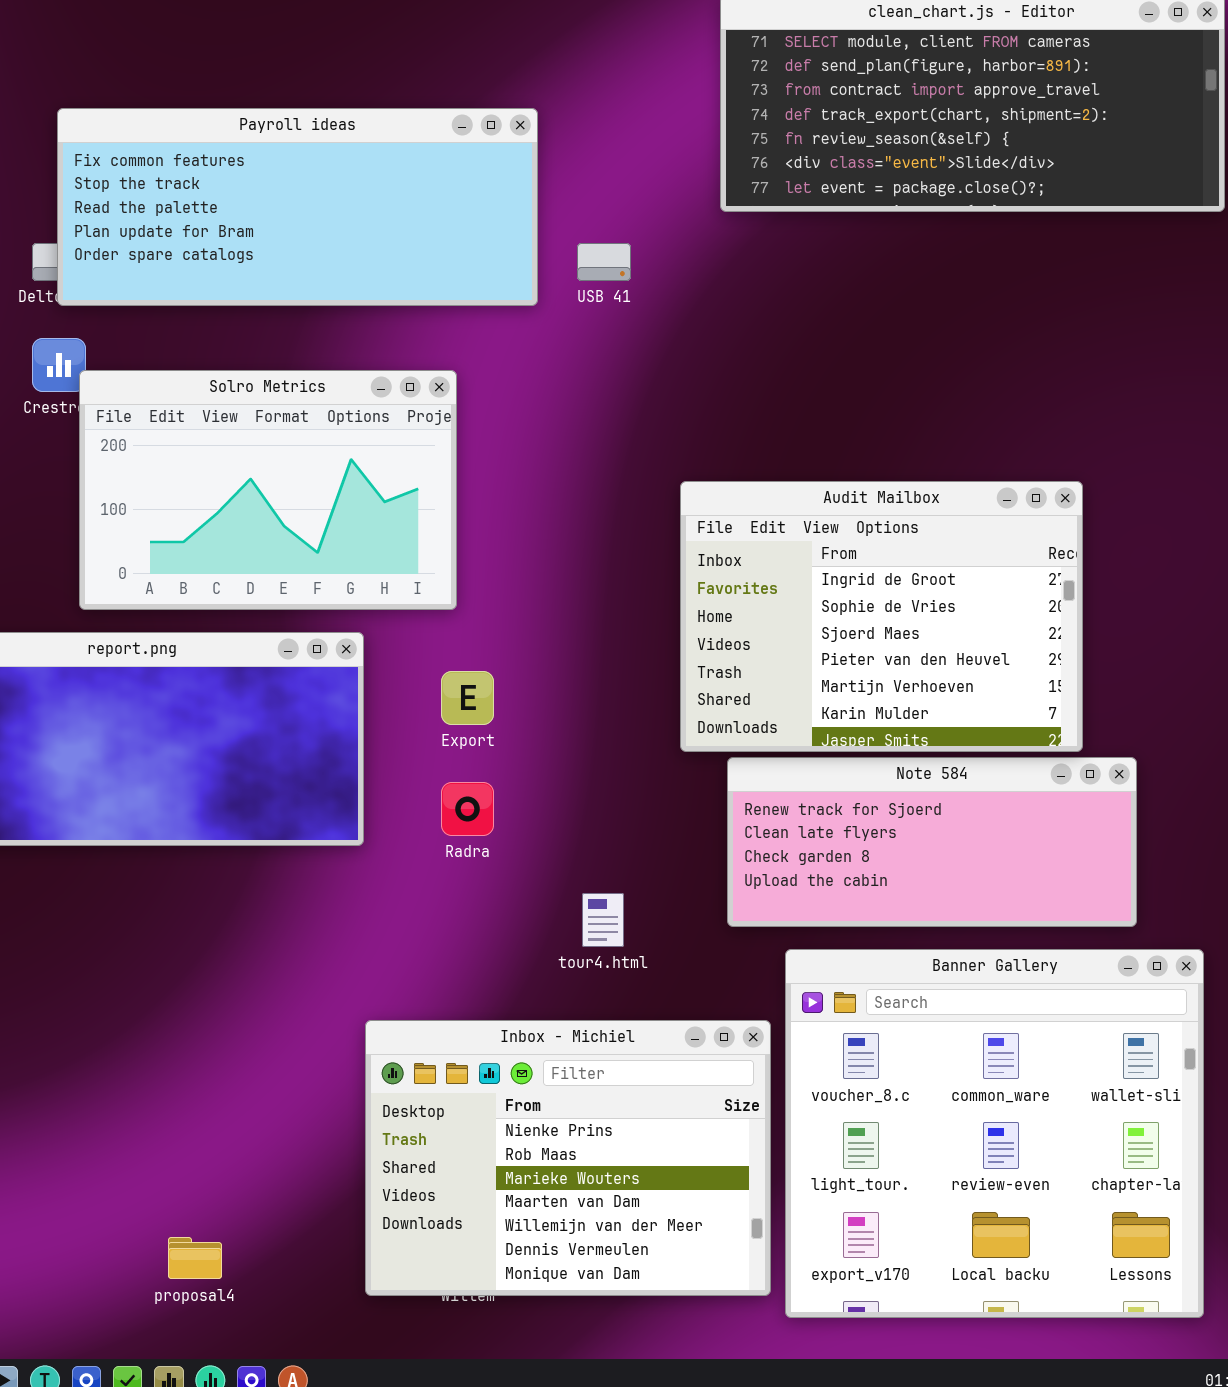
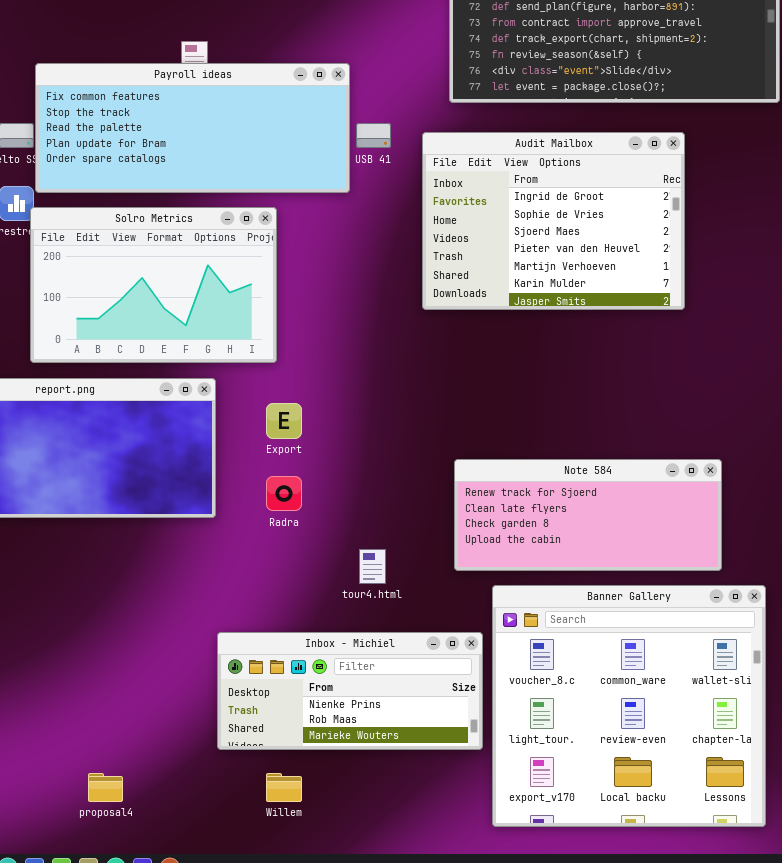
Payroll ideas: [57,108,538,306] -> [35,63,350,193], moved
Audit Mailbox: [680,481,1083,752] -> [422,132,685,310], moved
Inbox - Michiel: [365,1020,771,1296] -> [217,632,483,750], resized

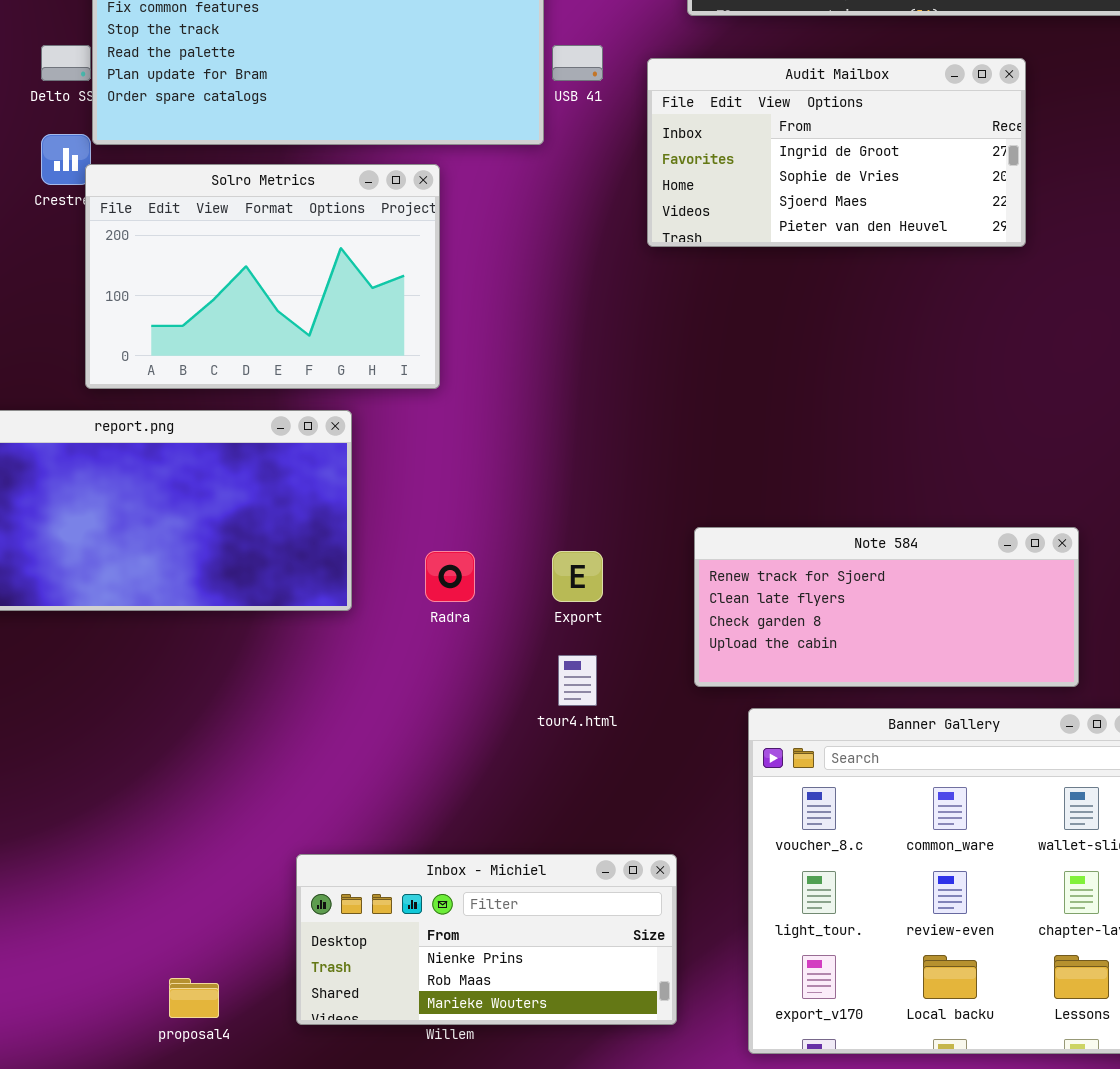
Audit Mailbox: [422,132,685,310] -> [647,58,1026,247], resized
Export: [266,403,302,439] -> [552,551,603,602], moved
Inbox - Michiel: [217,632,483,750] -> [296,854,677,1025], moved

